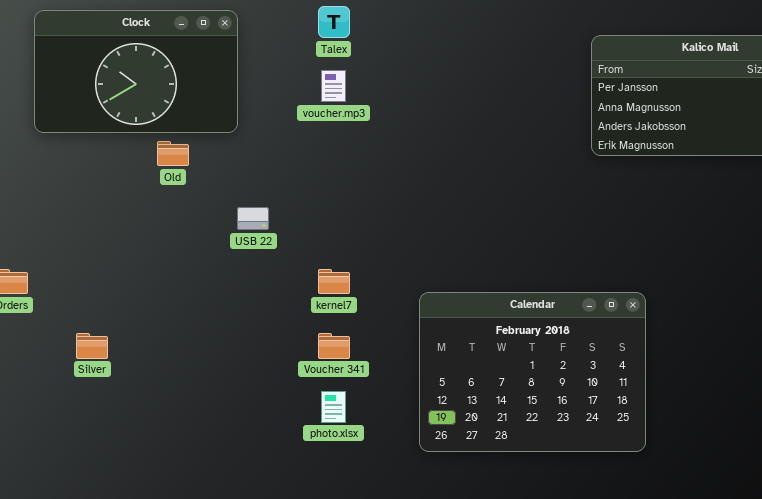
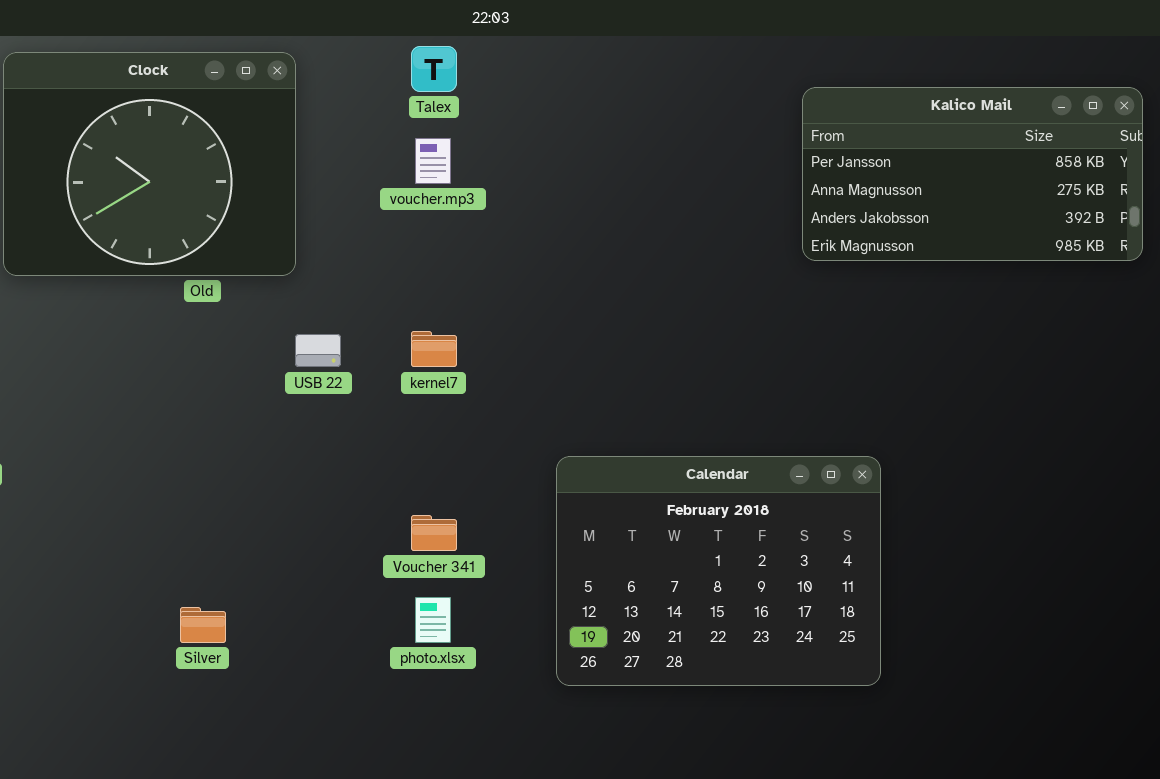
Clock: [34,10,238,133] -> [3,52,296,276], resized
kernel7: [318,269,350,294] -> [411,331,457,367], moved
Silver: [76,333,108,359] -> [180,607,226,643], moved

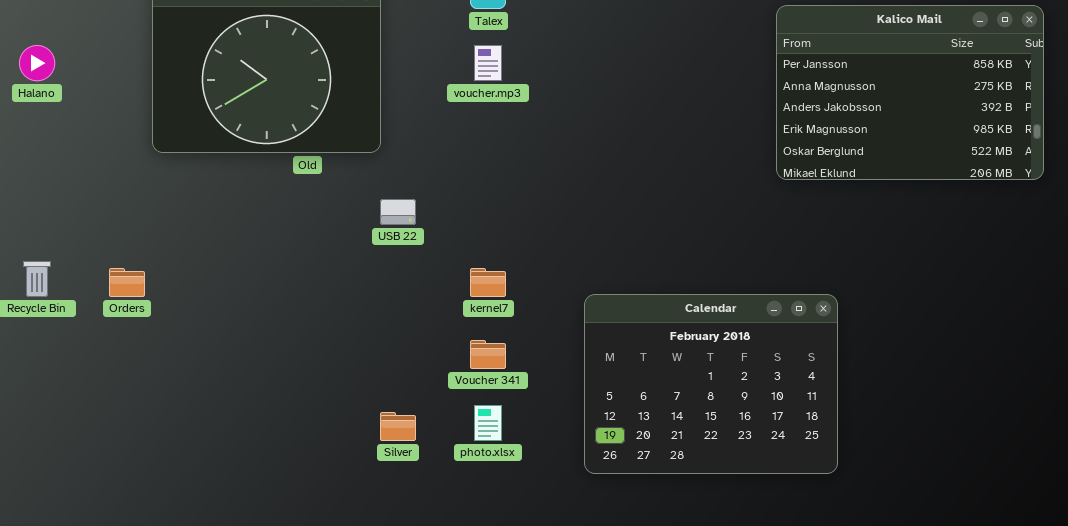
Kalico Mail: [802,87,1143,261] -> [776,5,1044,180], resized
kernel7: [411,331,457,367] -> [470,268,506,297], moved
Silver: [180,607,226,643] -> [380,412,416,441], moved

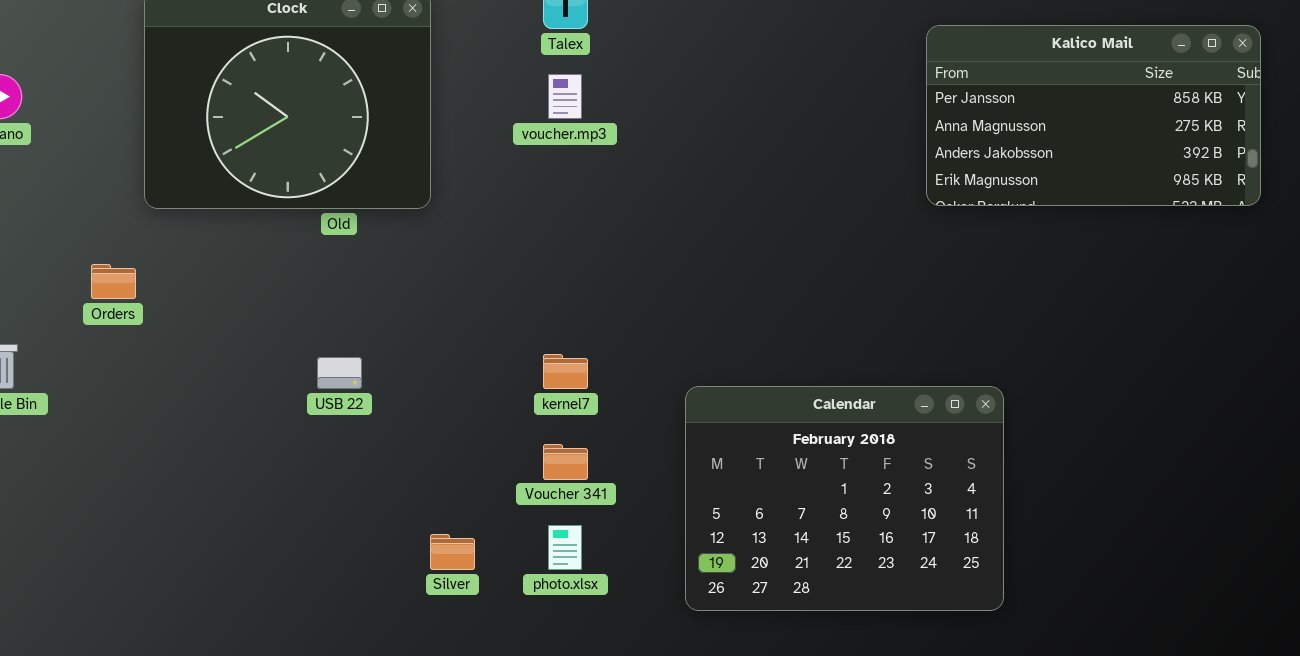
Kalico Mail: [776,5,1044,180] -> [926,25,1261,206], resized
USB 22: [380,199,416,225] -> [317,357,362,389], moved
Orders: [109,268,145,297] -> [91,264,136,299], moved

